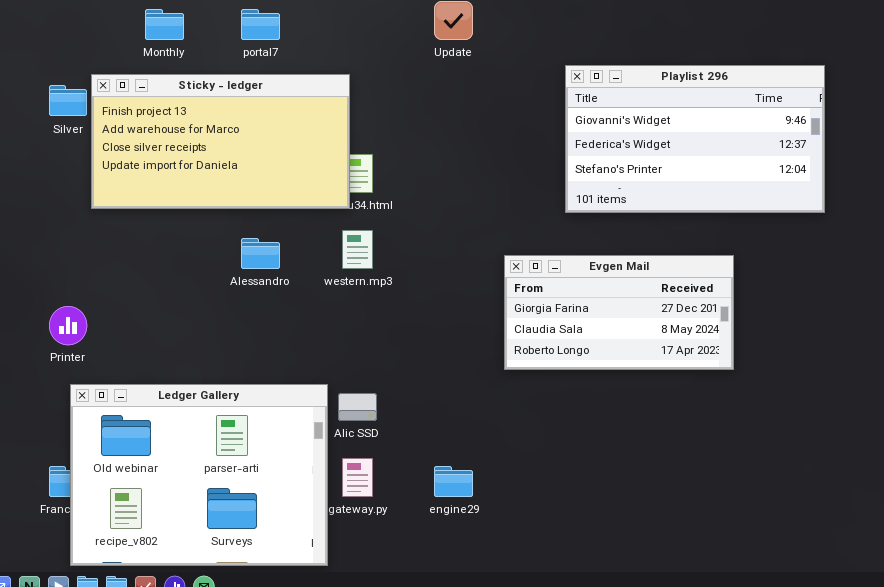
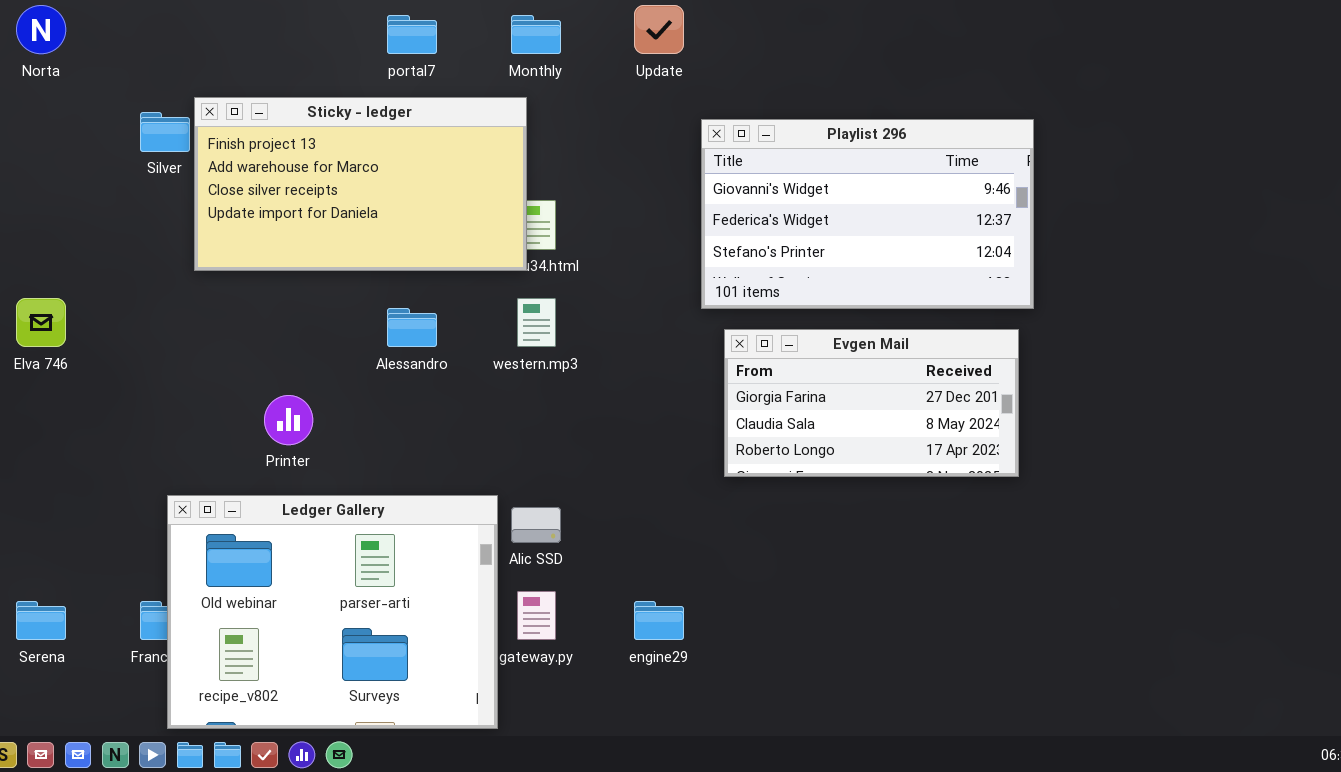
Monthly: [145,9,184,40] -> [511,15,561,54], moved
Playlist 296: [565,65,825,213] -> [701,119,1034,309], moved
Printer: [49,306,87,345] -> [264,395,313,445], moved

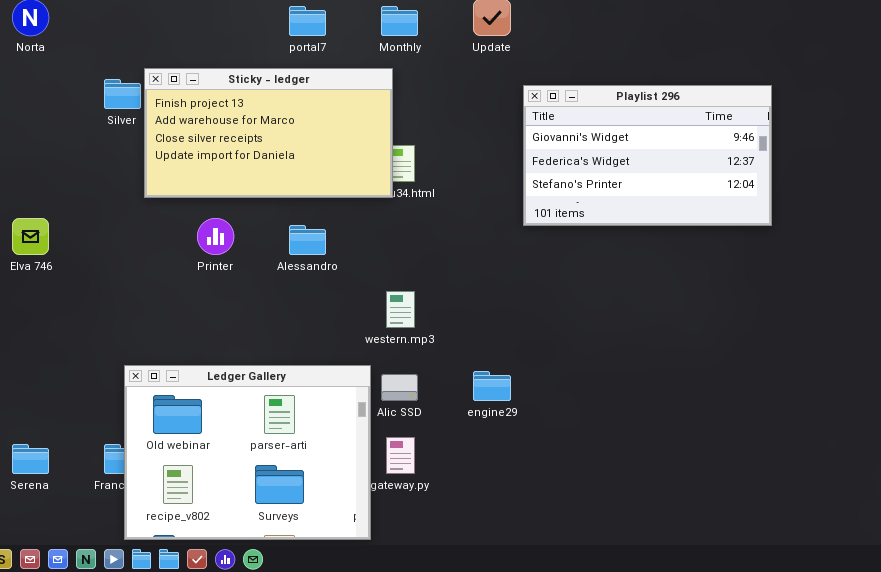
western.mp3: [517,298,556,347] -> [386,291,415,328], moved
Evgen Mail: [724,329,1019,477] -> none, closed
Printer: [264,395,313,445] -> [197,218,234,255], moved
engine29: [634,601,684,640] -> [473,371,511,401], moved

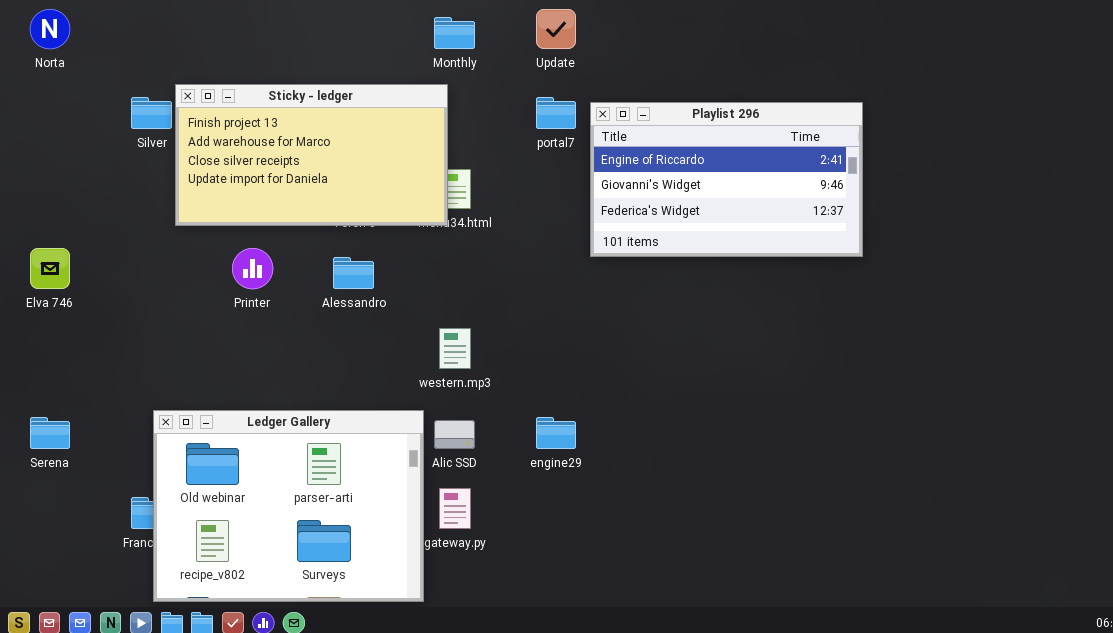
portal7: [289,6,326,36] -> [536,97,576,129], moved
Playlist 296: [523,85,772,226] -> [590,102,863,257], scrolled up 1 row
Serena: [12,444,49,474] -> [30,417,70,449], moved

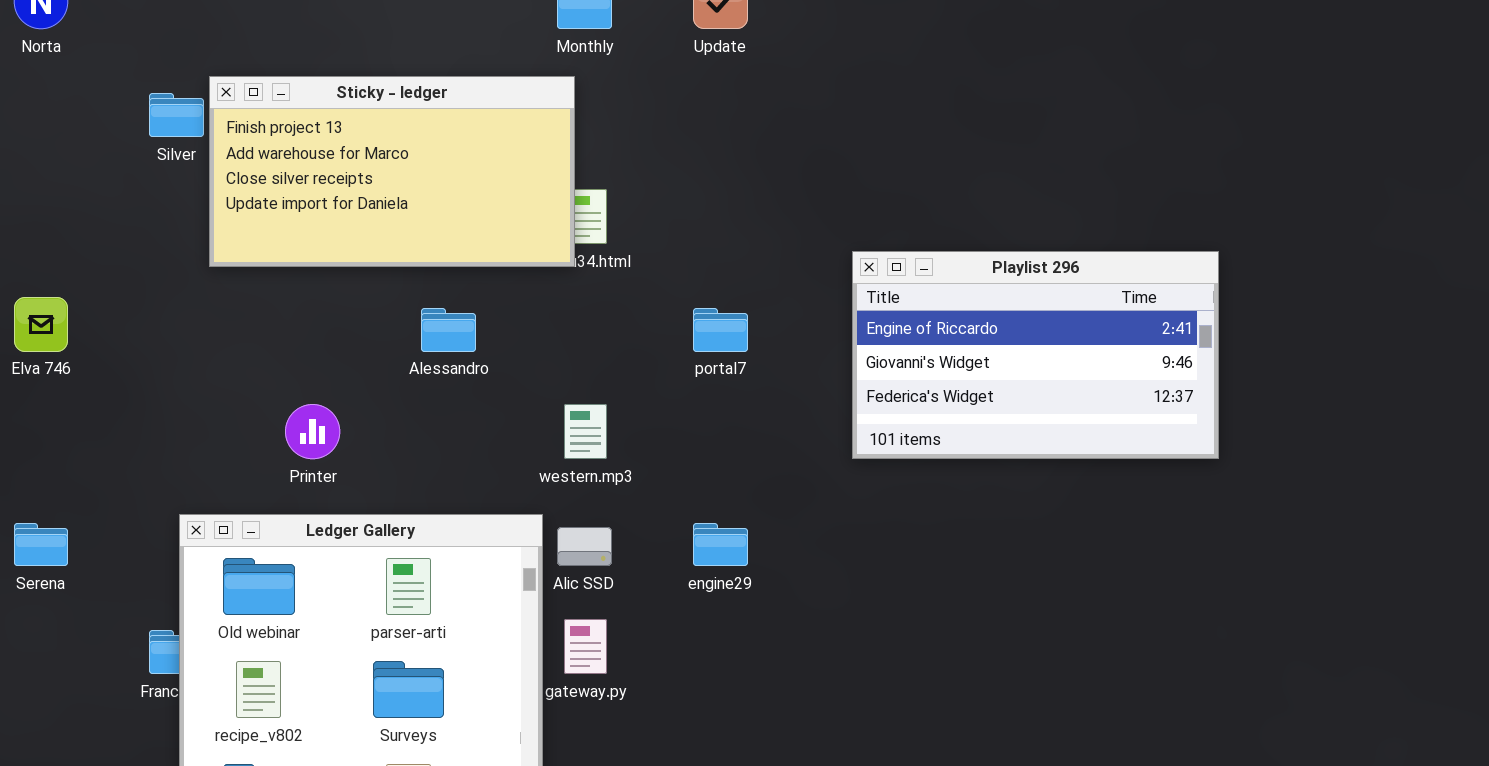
portal7: [536,97,576,129] -> [693,308,748,352], moved
Playlist 296: [590,102,863,257] -> [852,251,1219,459], moved
Printer: [232,248,273,289] -> [285,404,340,459], moved

